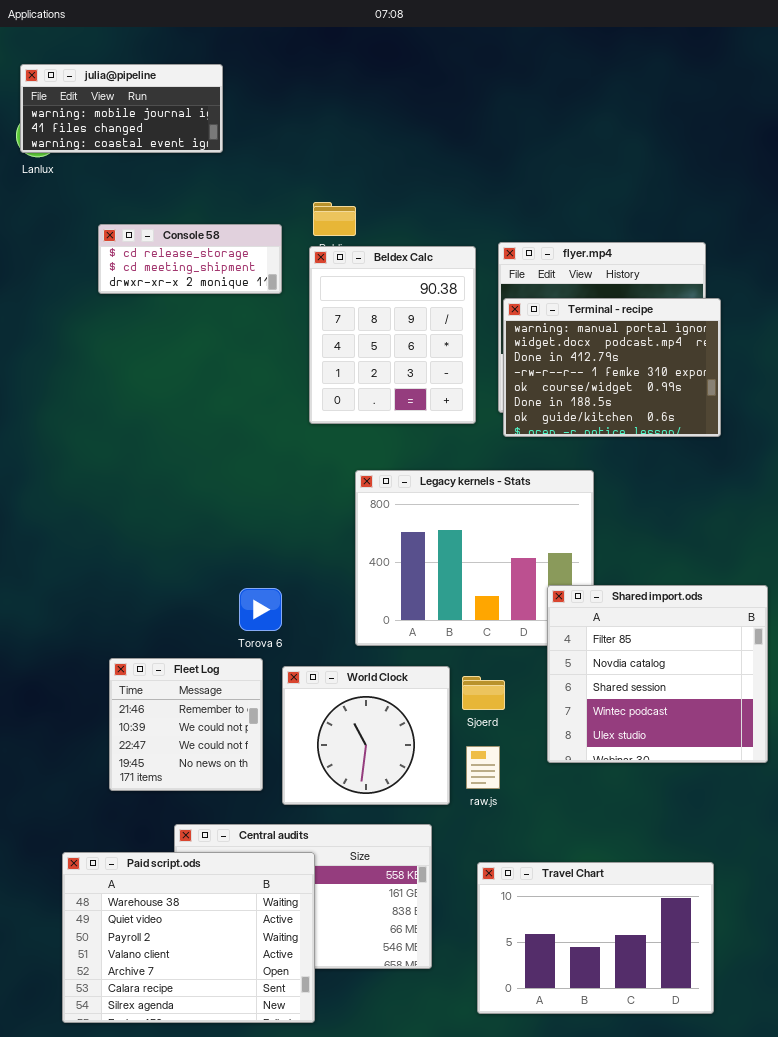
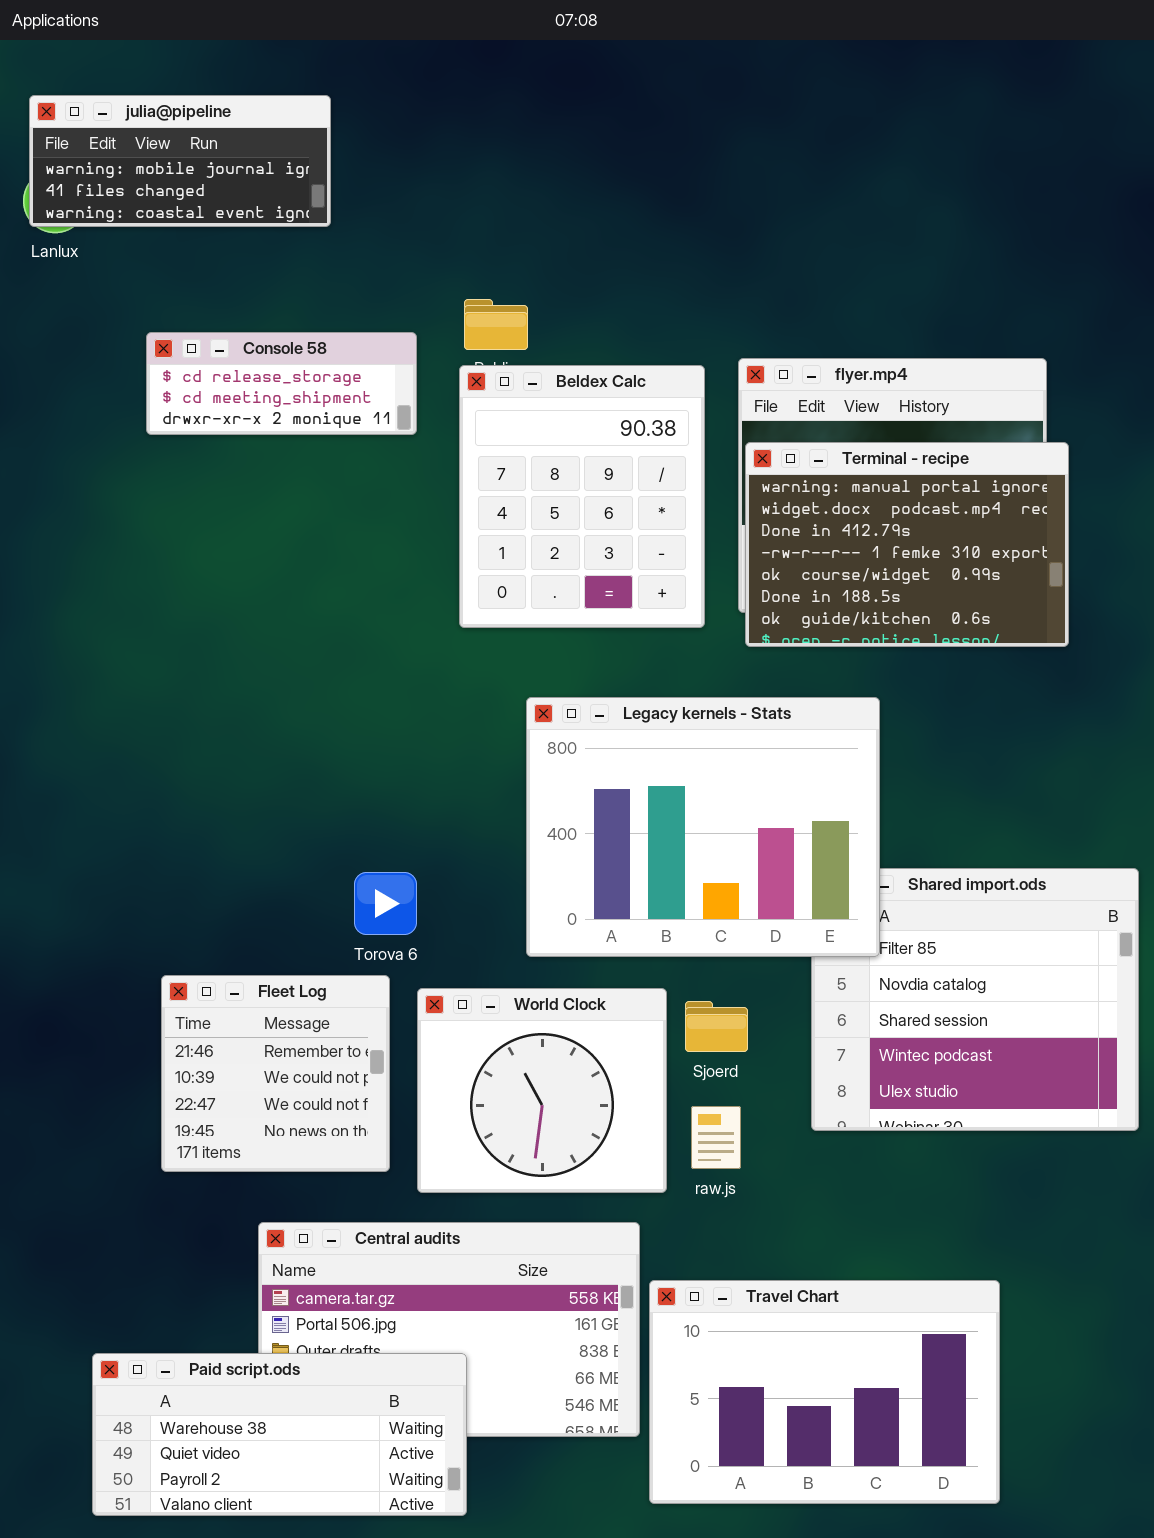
Legacy kernels - Stats: [355,470,594,646] -> [526,697,880,957], raised
Paid script.ods: [62,852,315,1023] -> [92,1353,467,1516], resized
Travel Chart: [477,862,714,1014] -> [649,1280,1000,1504], moved

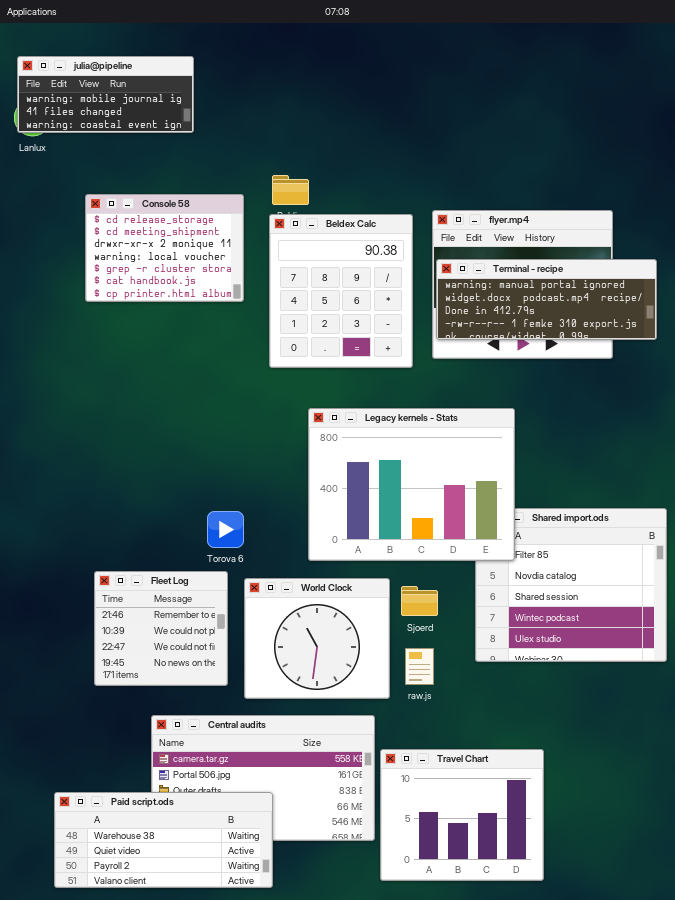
Console 58: [146,332,417,435] -> [85,194,244,302], resized
Terminal - recipe: [745,442,1069,647] -> [436,259,657,340], resized
Travel Chart: [649,1280,1000,1504] -> [380,749,544,881], resized

